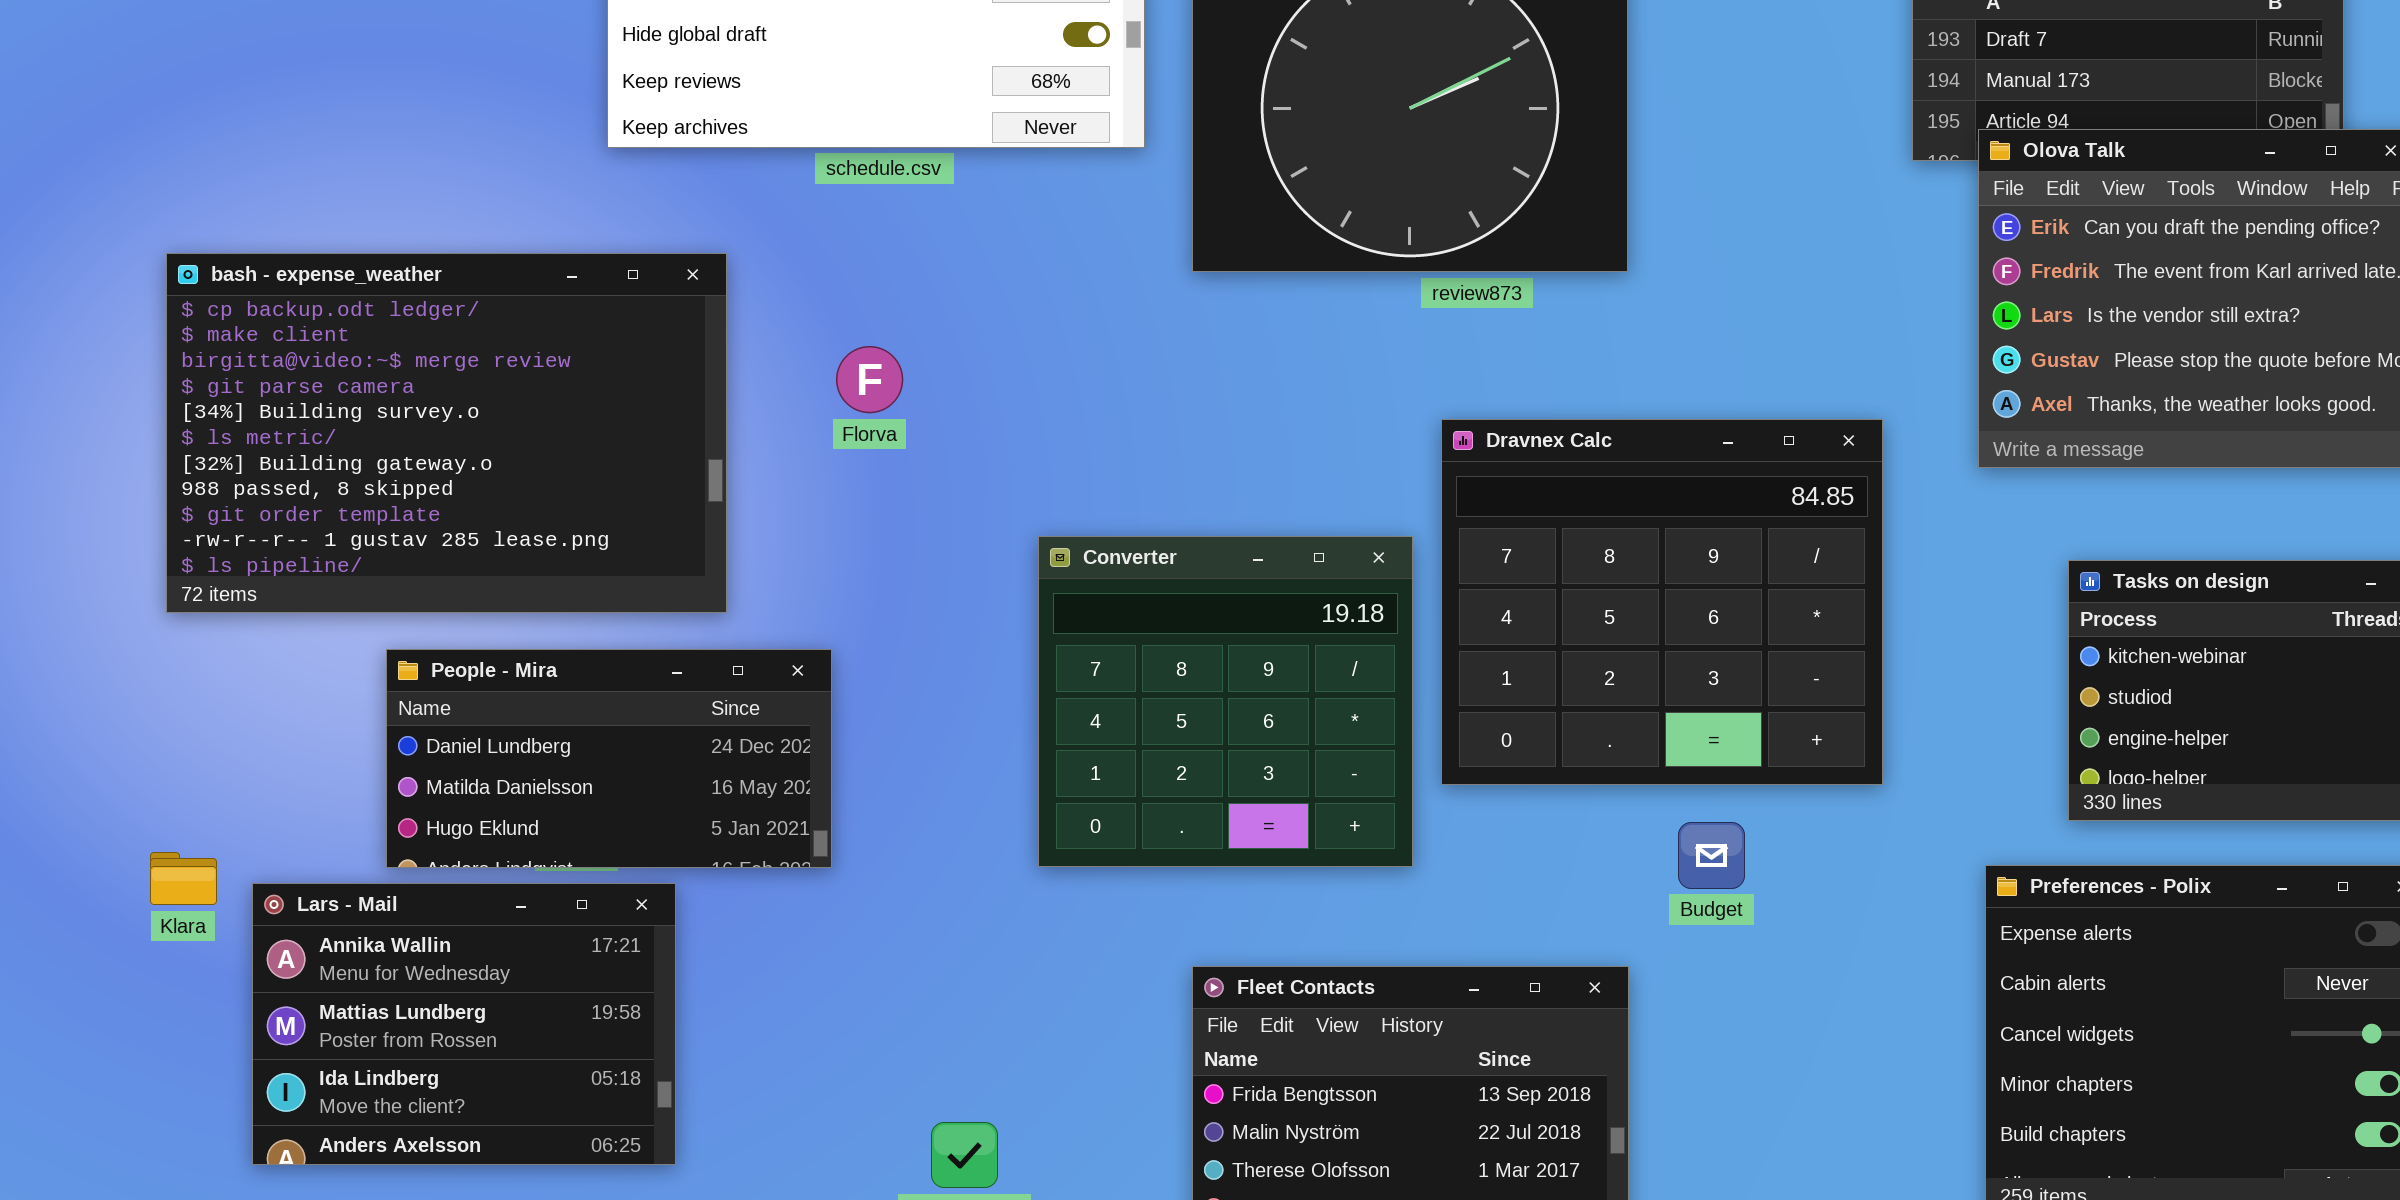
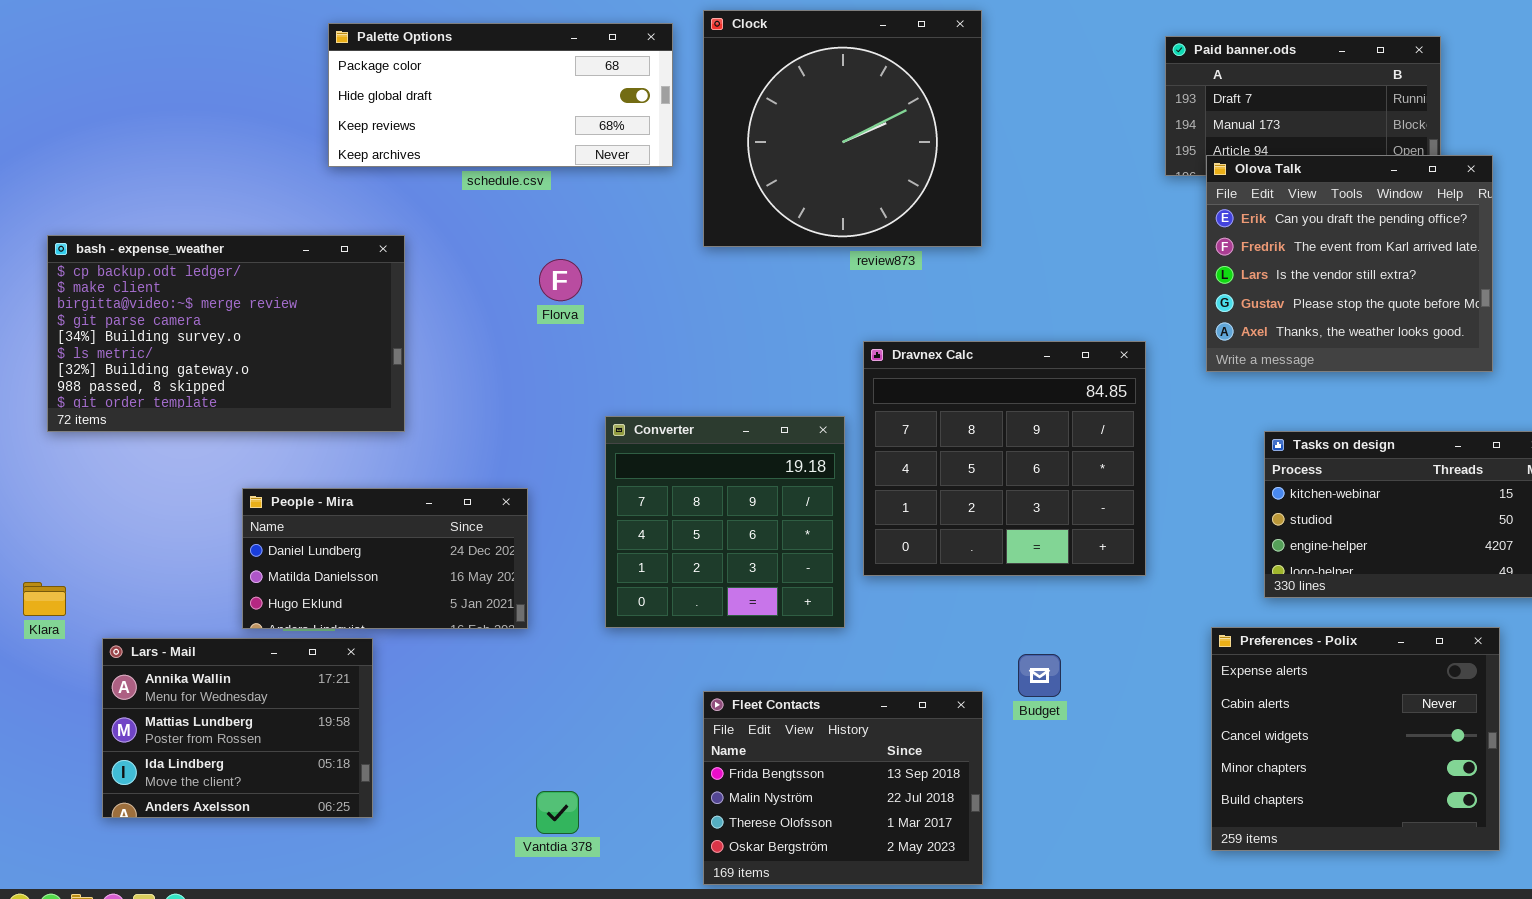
bash - expense_weather: [166,253,727,613] -> [47,235,405,432], resized
Florva: [836,346,903,413] -> [539,259,582,301], moved
People - Mira: [386,649,832,868] -> [242,488,528,629], moved
Budget: [1678,822,1745,889] -> [1018,654,1061,697], moved
Klara: [150,852,217,905] -> [23,582,66,616], moved

